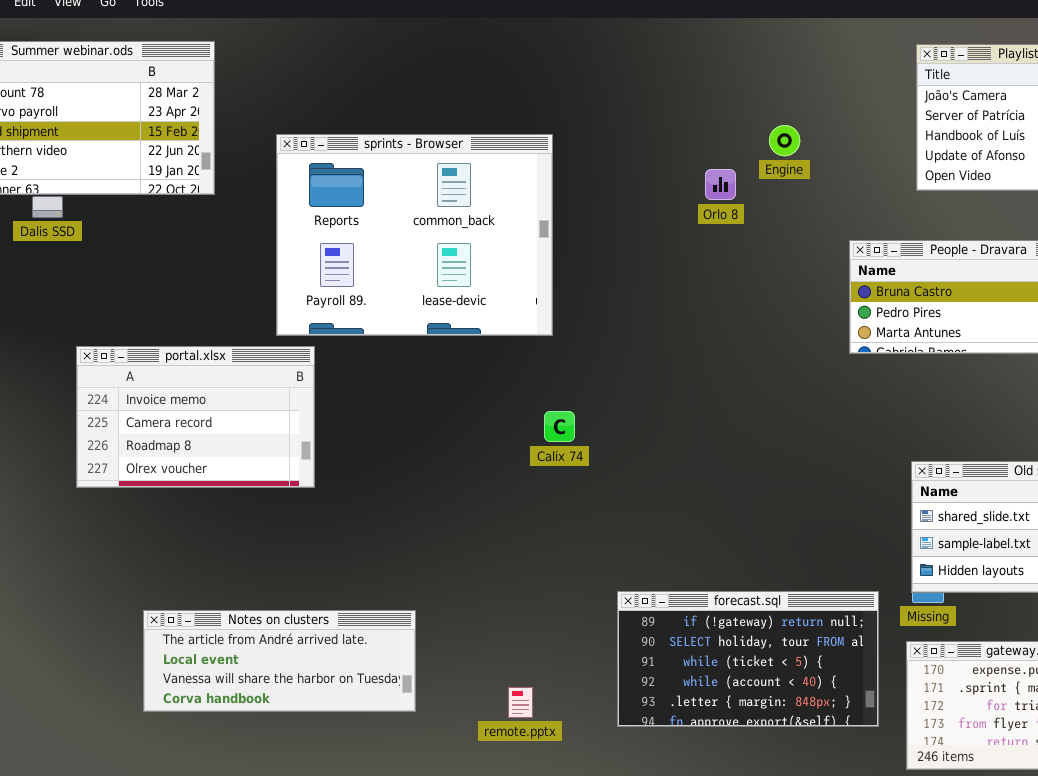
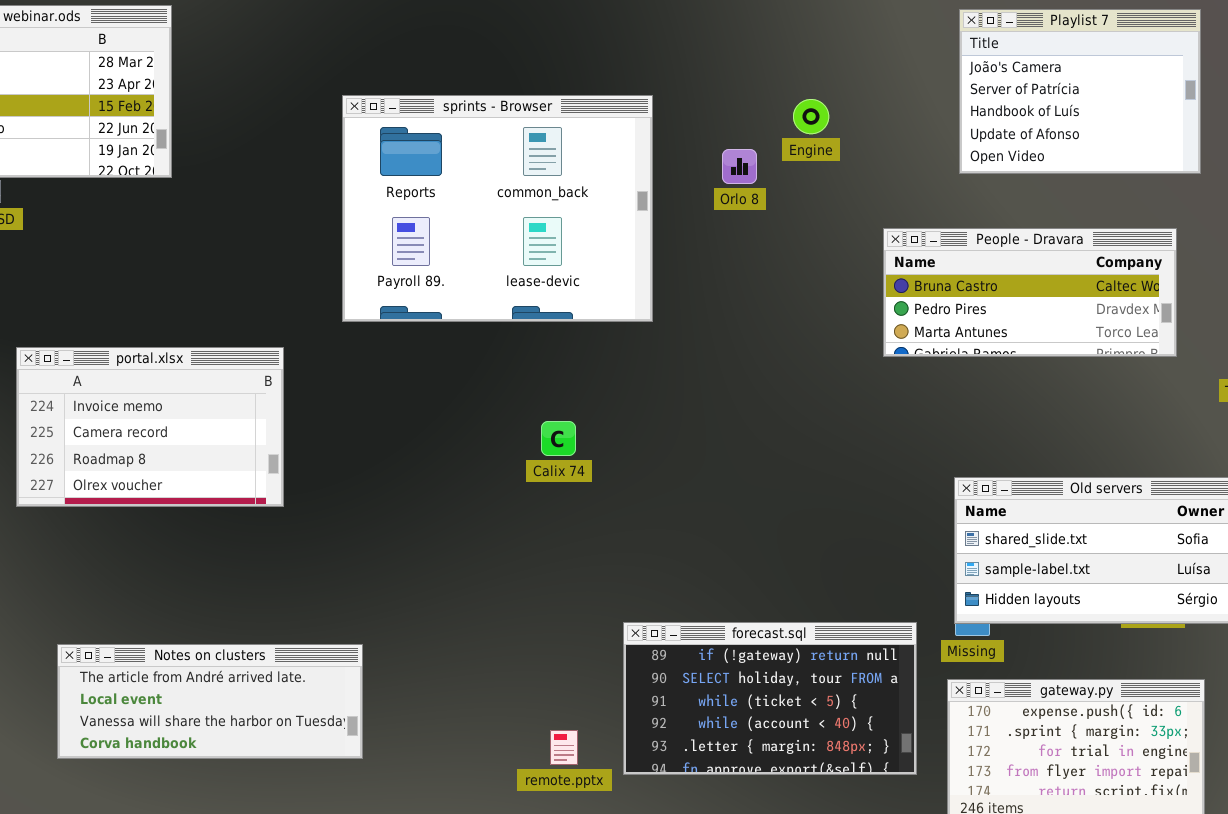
sprints - Browser: [276,134,553,336] -> [342,95,653,322], moved
Notes on clusters: [143,610,416,712] -> [57,644,363,759], moved
remote.pptx: [508,687,533,718] -> [550,730,578,765], moved

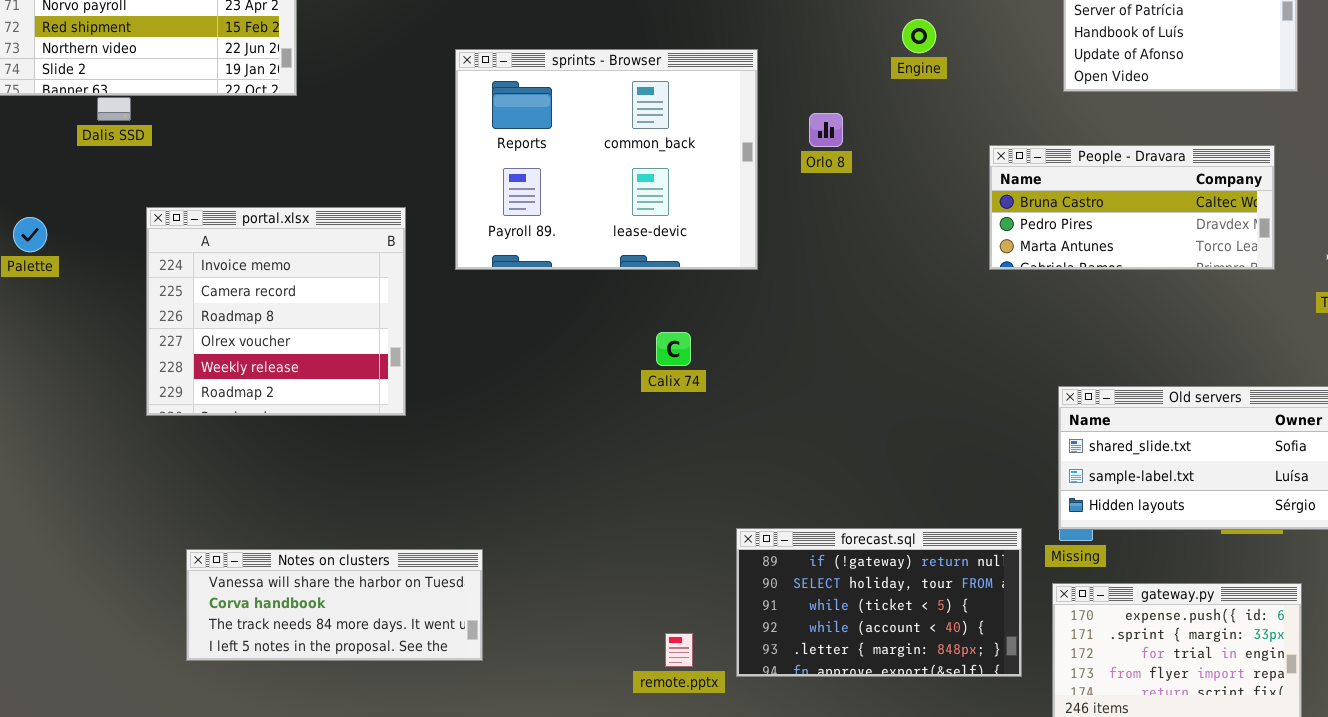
sprints - Browser: [342,95,653,322] -> [455,49,758,270], moved
Orlo 8: [722,149,757,184] -> [809,113,843,147], moved
portal.xlsx: [16,347,284,507] -> [146,207,406,416], resized
Notes on clusters: [57,644,363,759] -> [186,549,483,661], scrolled down 2 rows

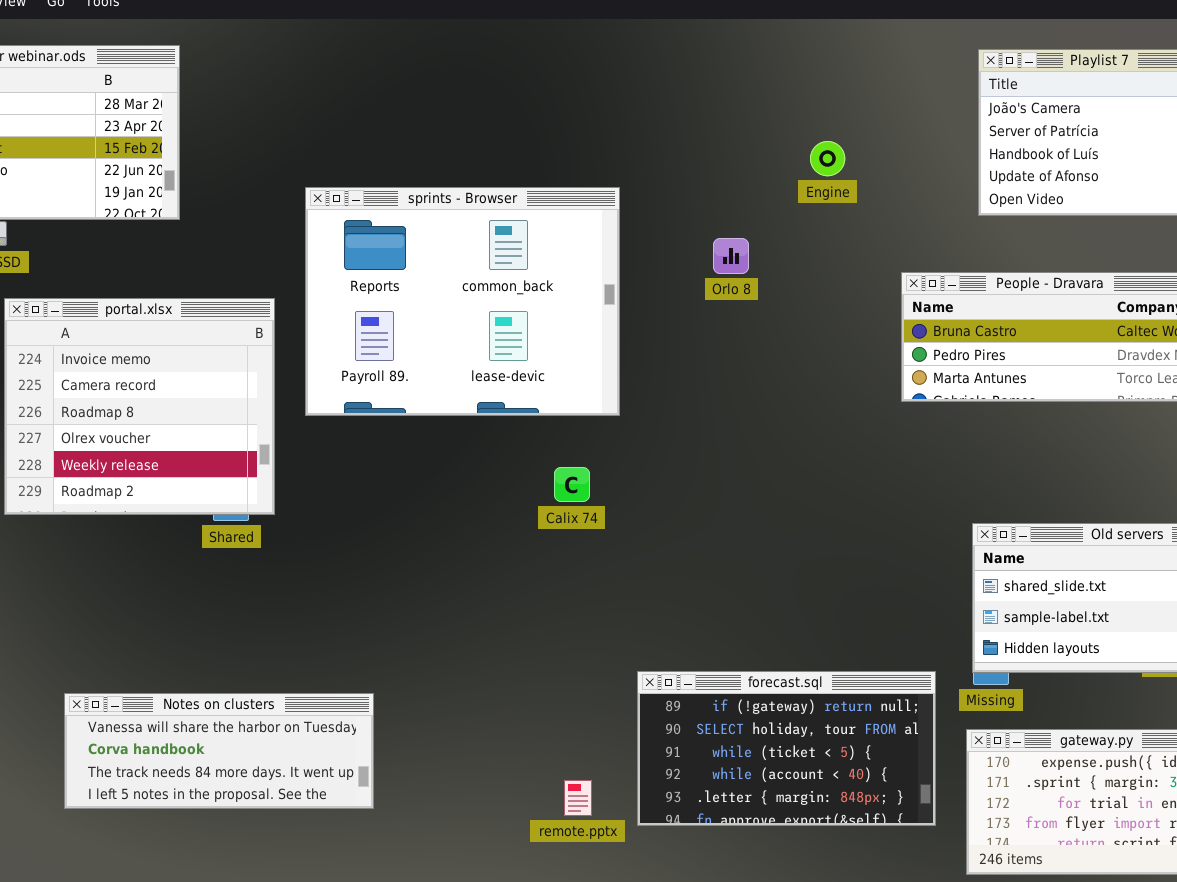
sprints - Browser: [455,49,758,270] -> [305,187,620,416], moved
portal.xlsx: [146,207,406,416] -> [4,298,275,515], moved

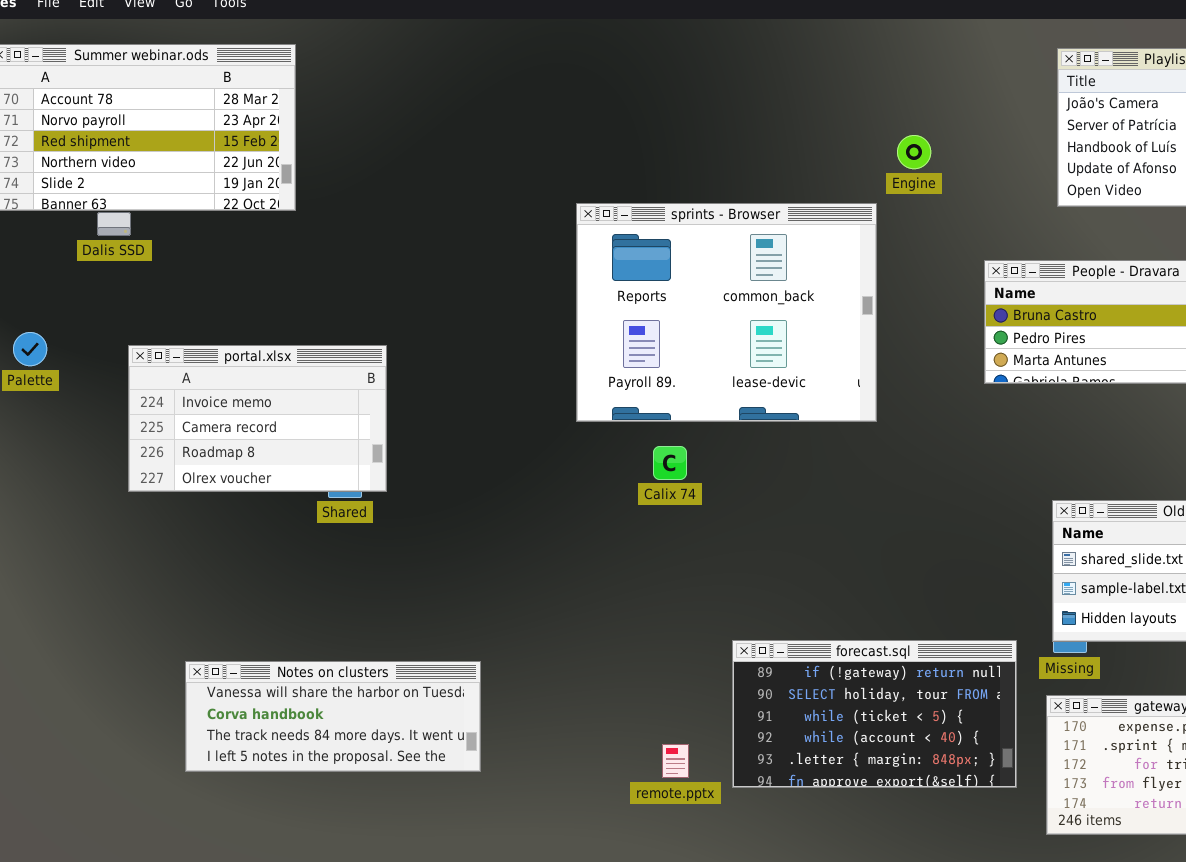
sprints - Browser: [305,187,620,416] -> [576,203,877,422], moved
portal.xlsx: [4,298,275,515] -> [128,345,387,492], resized

